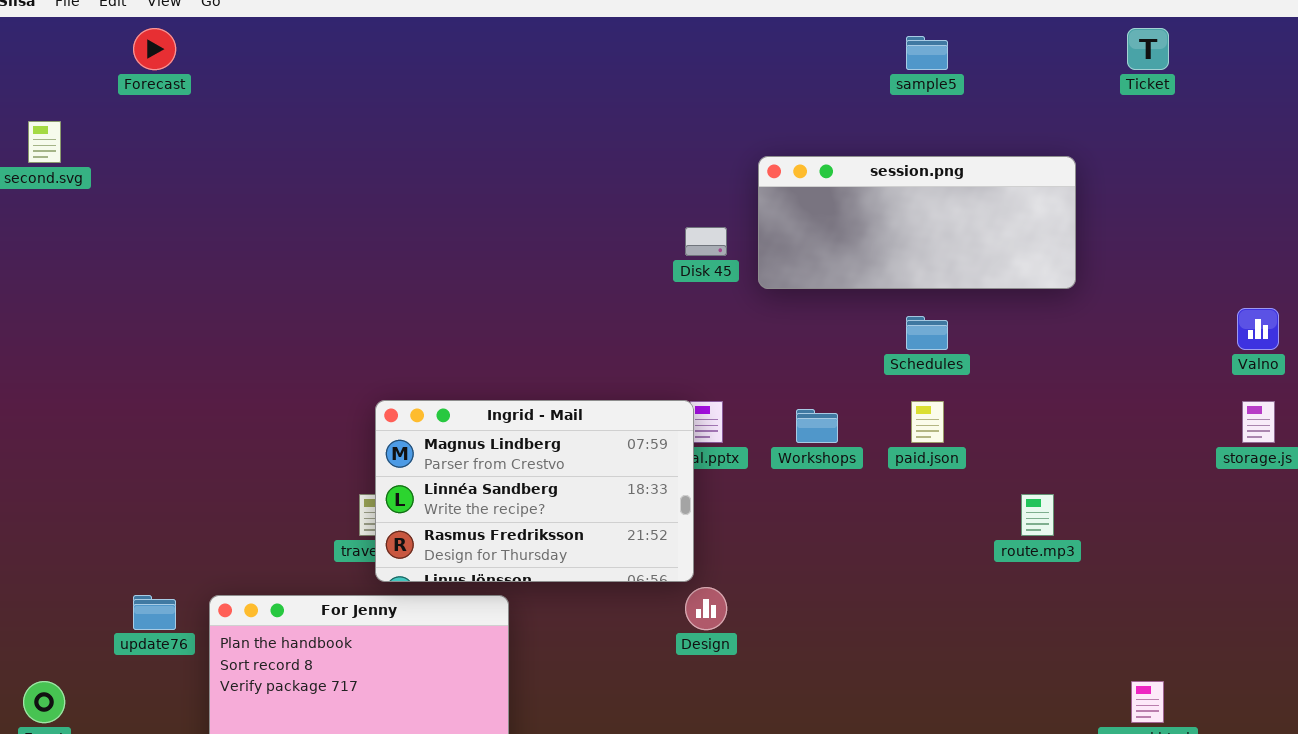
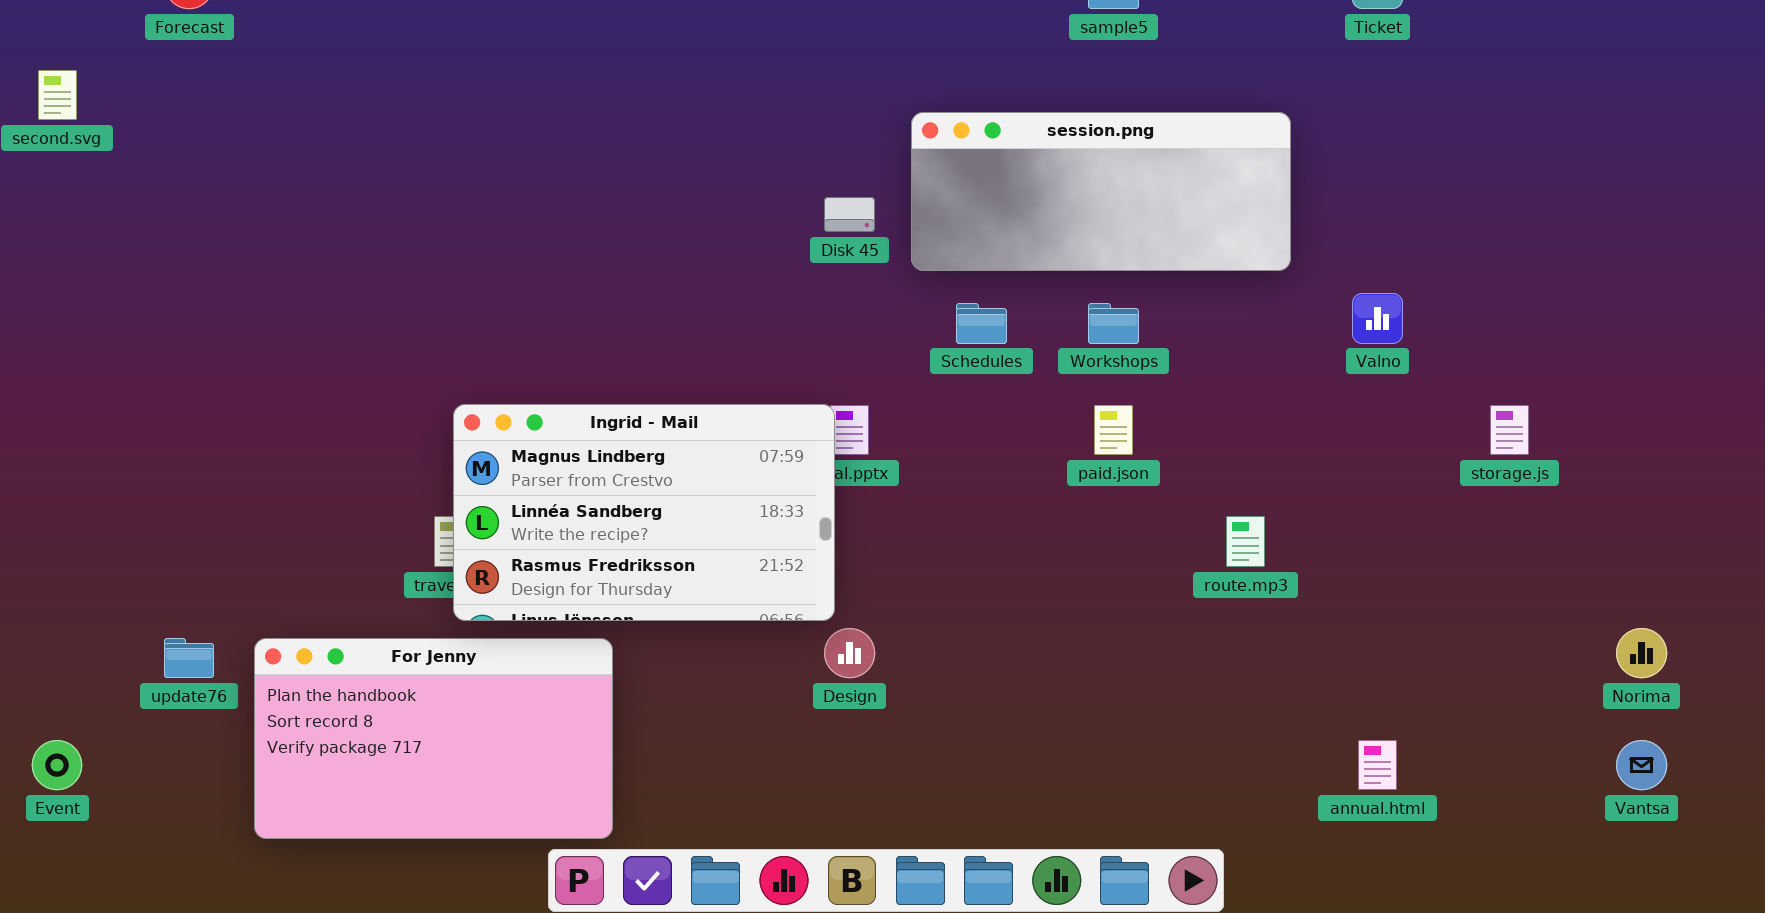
Valno: [1237,308,1279,350] -> [1352,293,1403,344], moved
Schedules: [906,316,948,350] -> [956,303,1007,344], moved
Workshops: [796,409,838,443] -> [1088,303,1139,344], moved

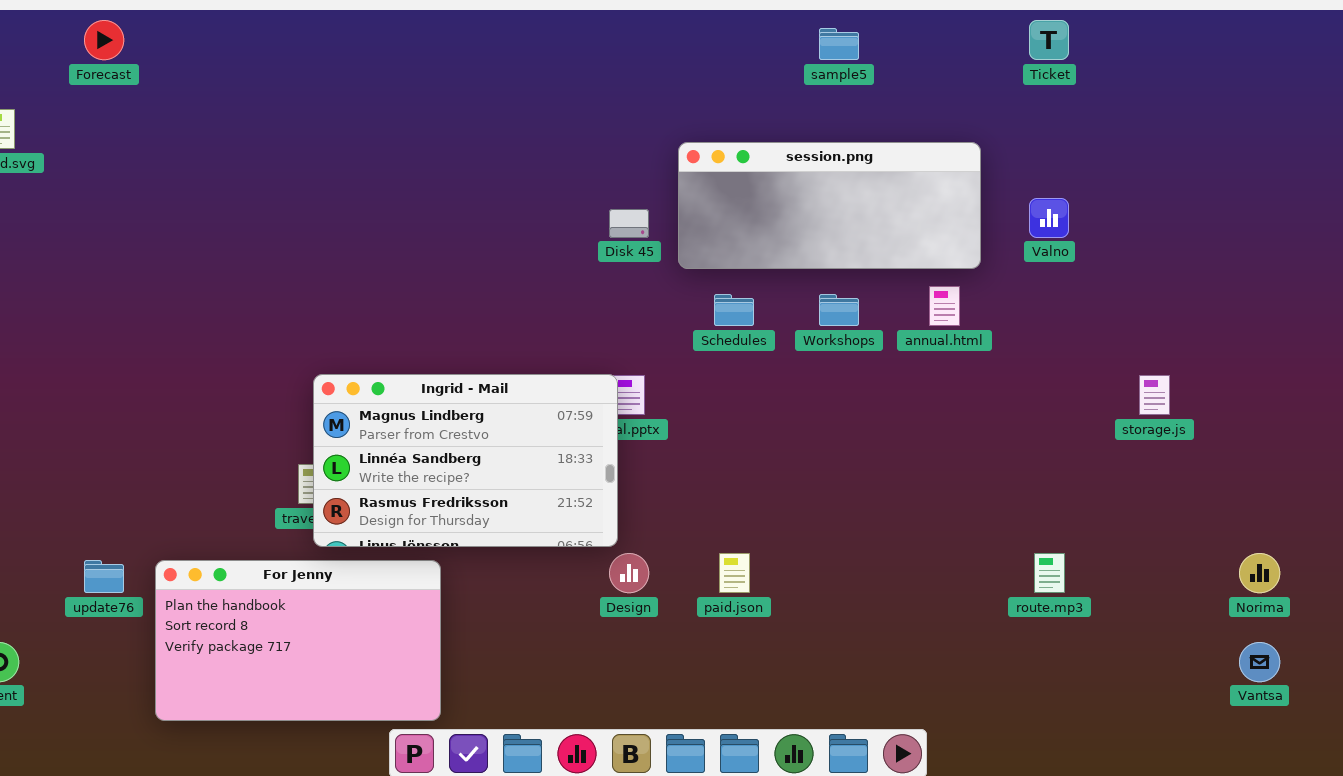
Valno: [1352,293,1403,344] -> [1029,198,1069,238], moved
paid.json: [1094,405,1133,455] -> [719,553,750,593], moved
route.mp3: [1226,516,1265,567] -> [1034,553,1065,593], moved
annual.html: [1358,740,1397,790] -> [929,286,960,326], moved

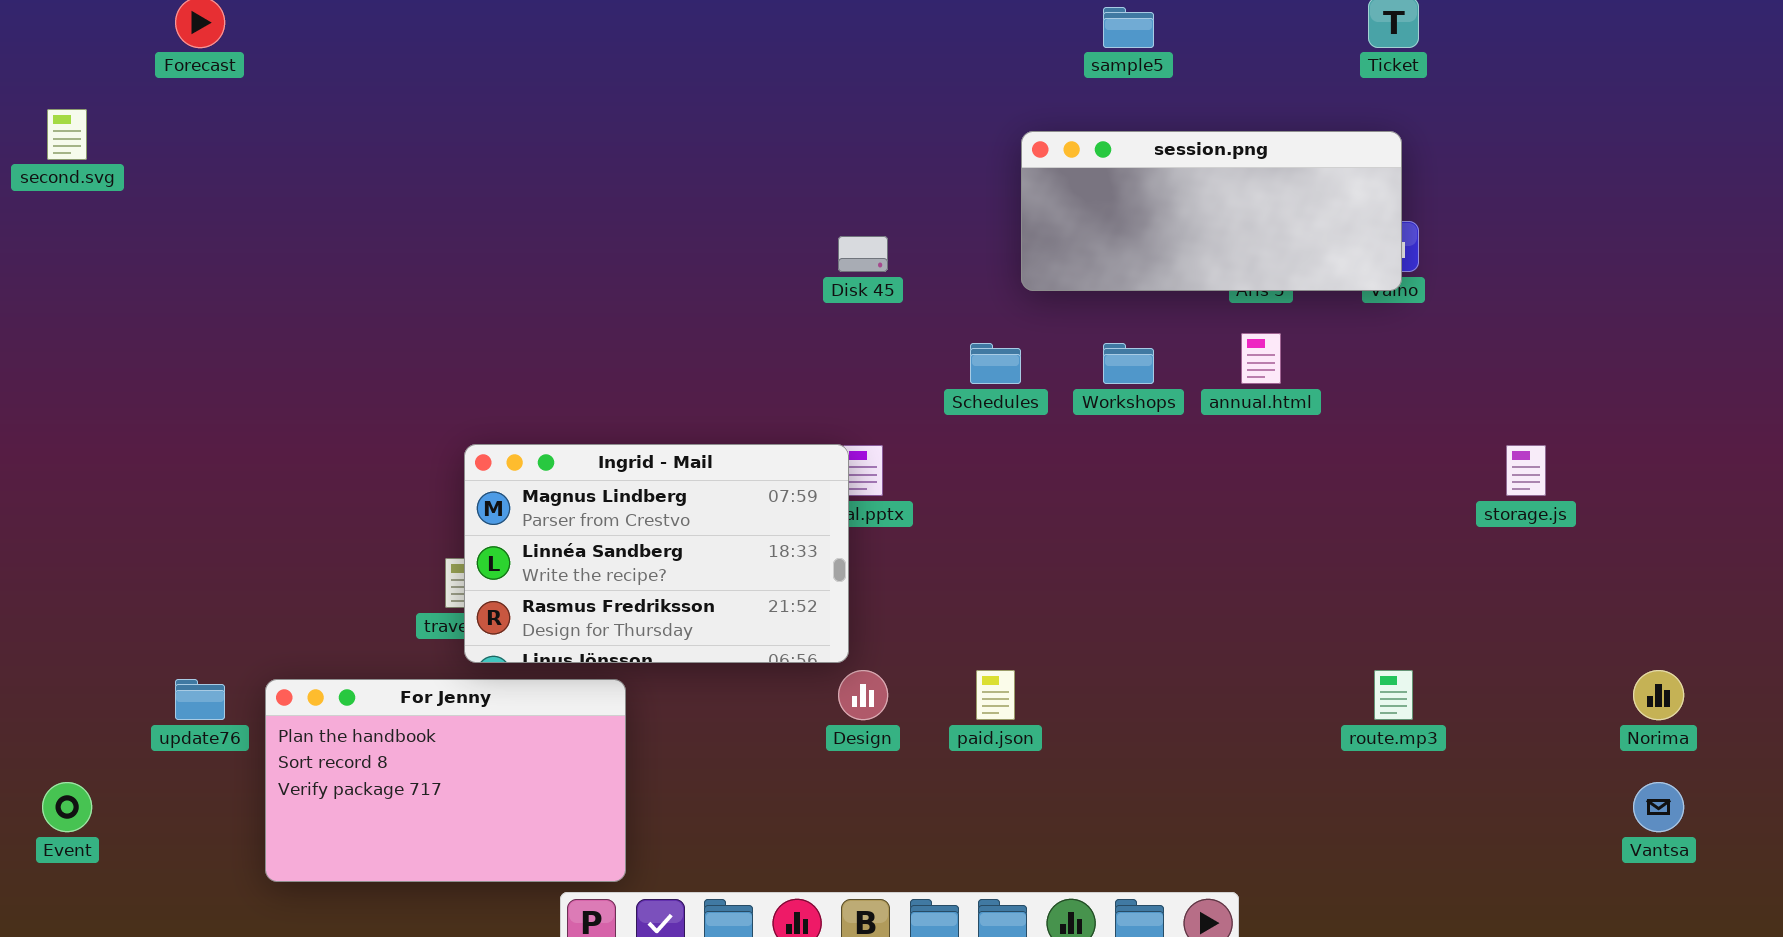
session.png: [678,142,981,269] -> [1021,131,1402,291], moved

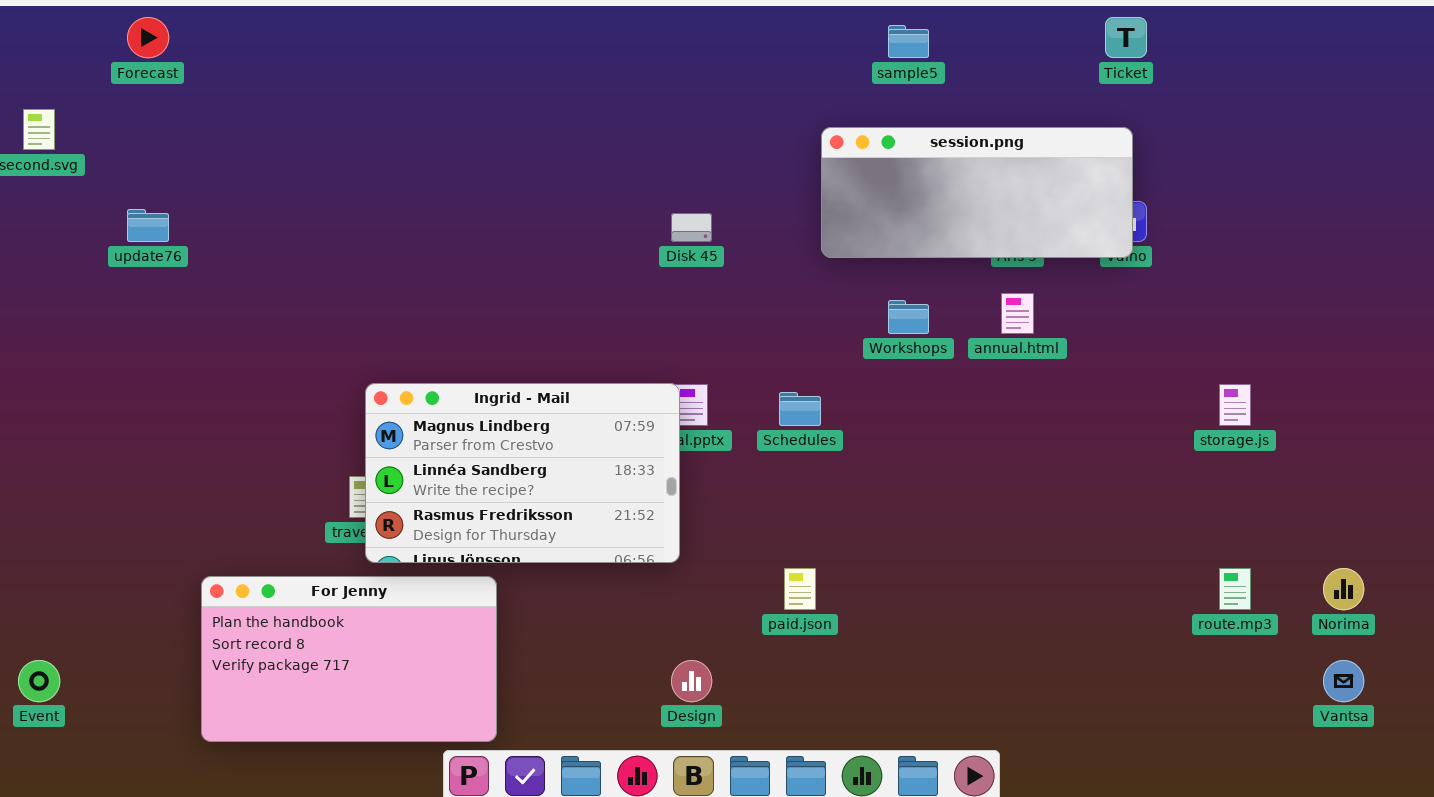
Schedules: [970,343,1021,384] -> [779,392,821,426], moved
Design: [838,670,888,720] -> [671,660,712,702], moved
route.mp3: [1374,670,1413,720] -> [1219,568,1251,610], moved
update76: [175,679,225,720] -> [127,209,169,242], moved

